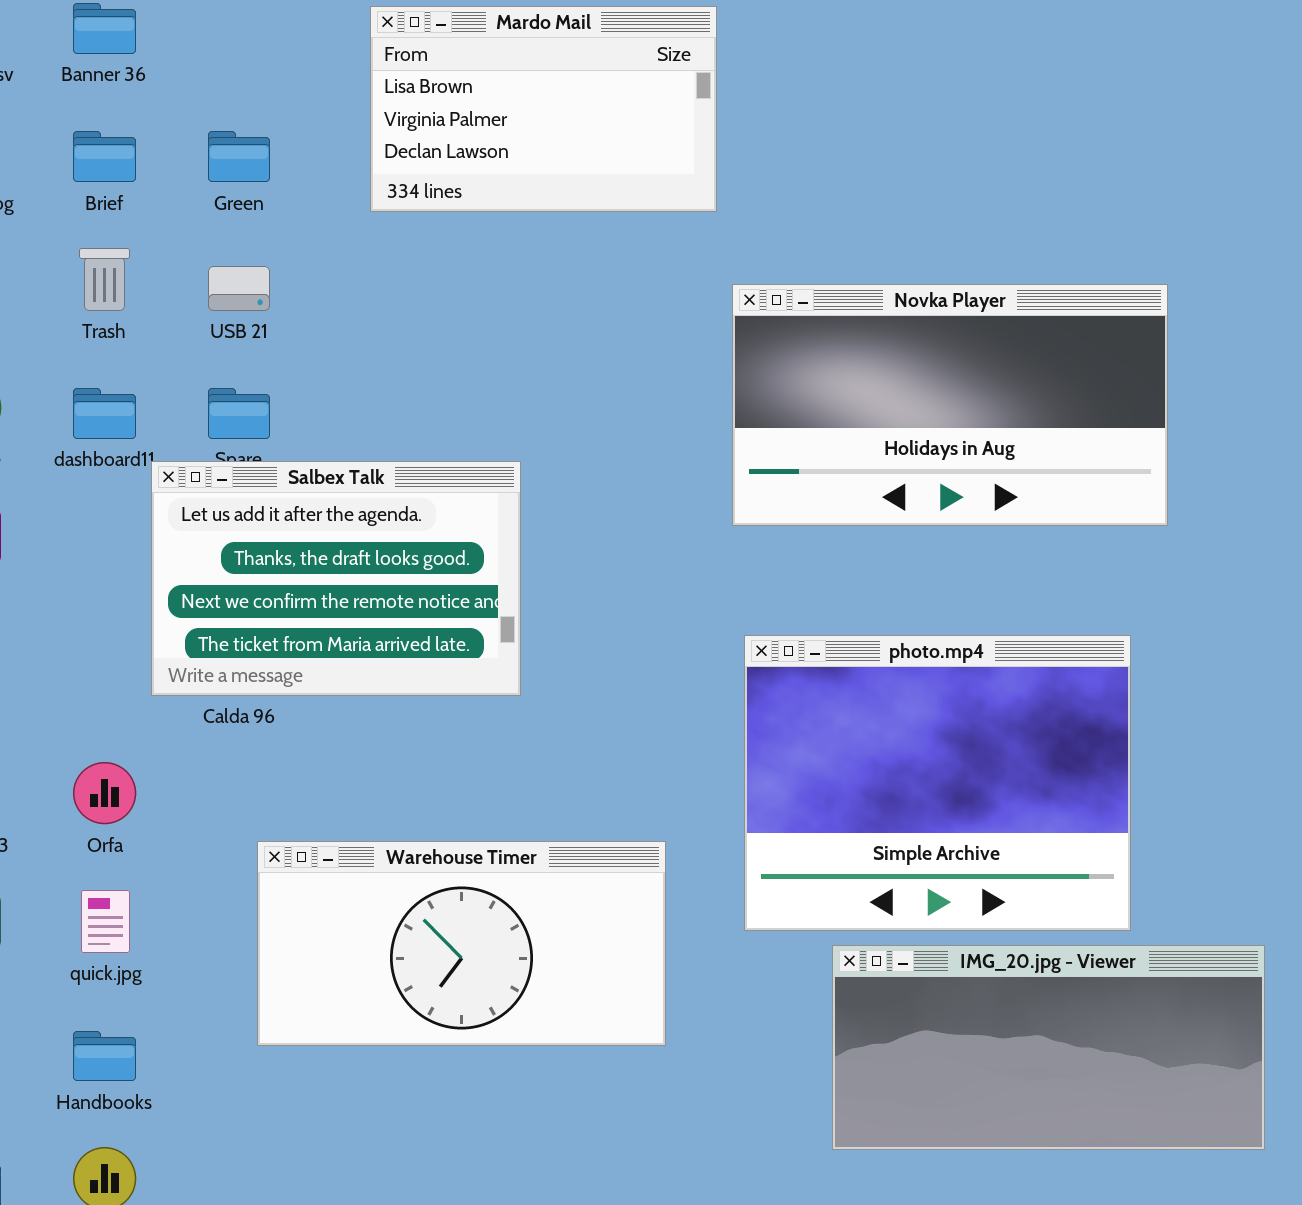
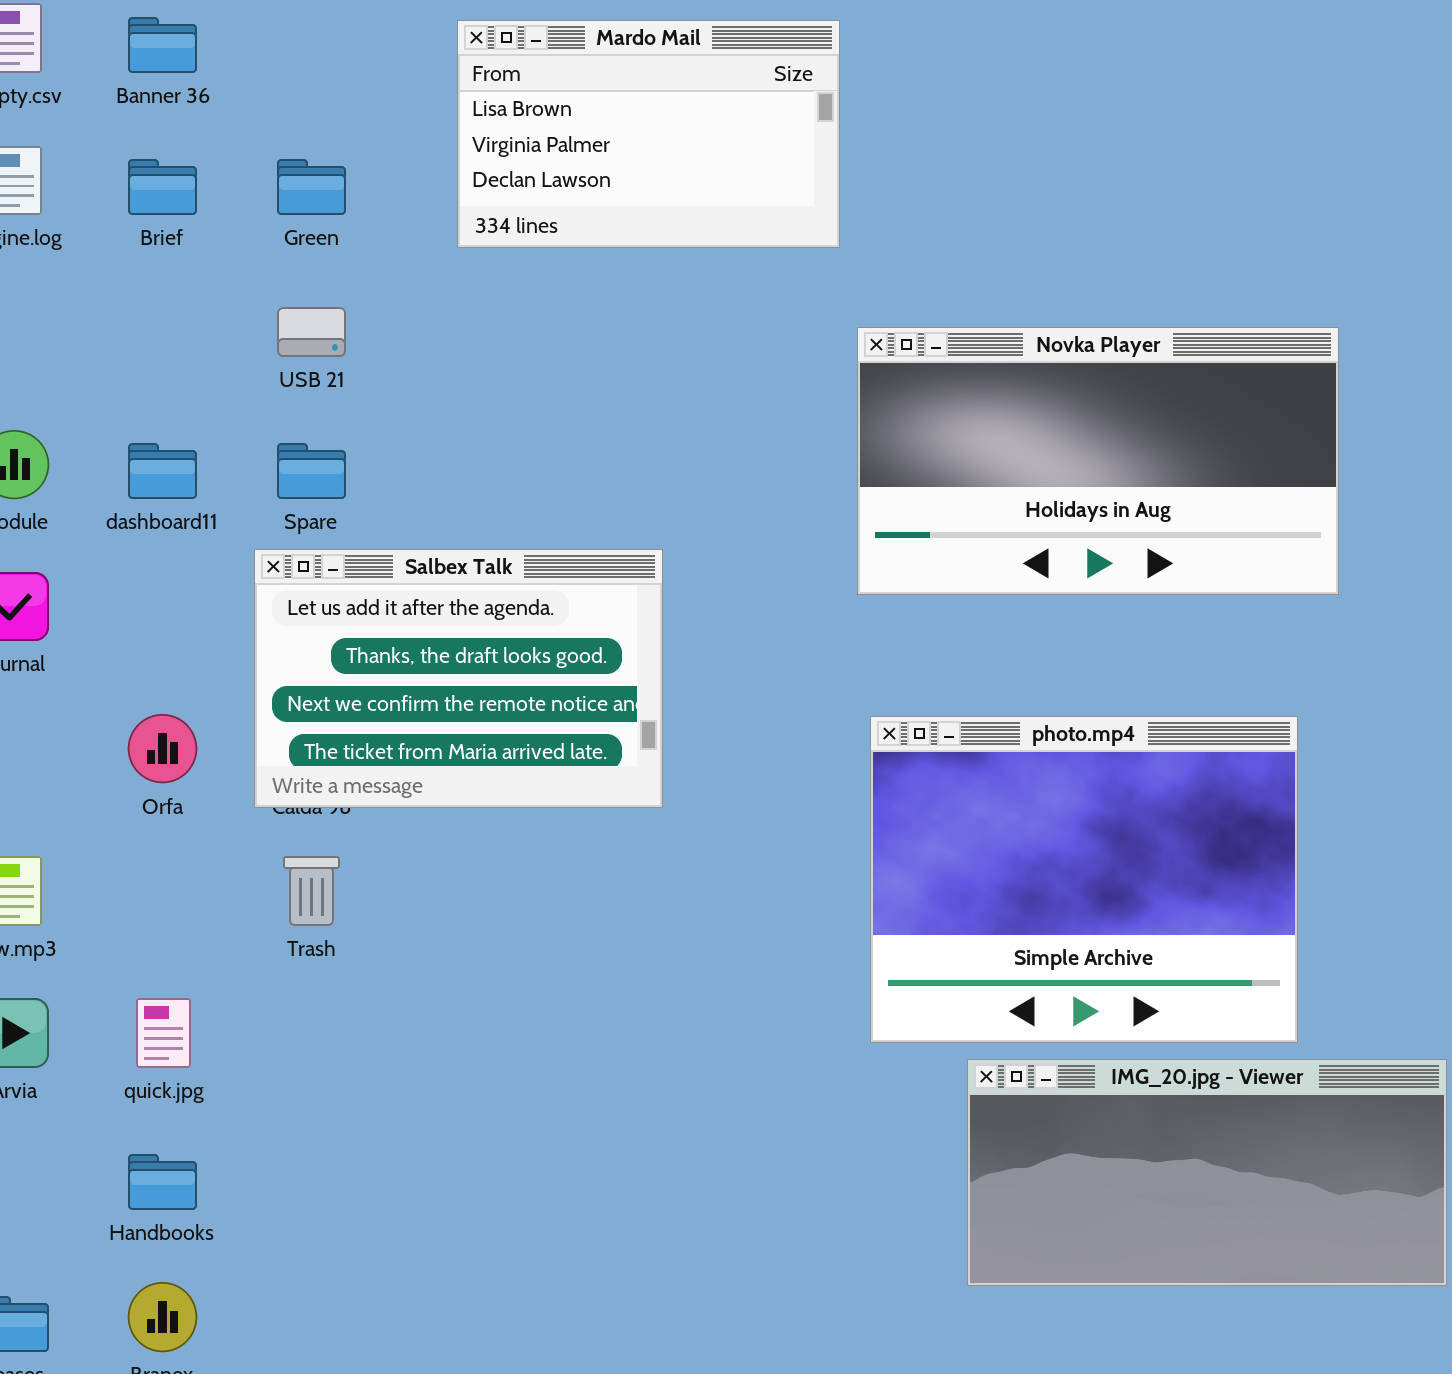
Trash: [79,248,130,311] -> [283,856,340,926], moved
Salbex Talk: [151,461,521,696] -> [254,549,663,808], moved
Orfa: [73,762,136,824] -> [128,714,197,783], moved
Warehouse Timer: [257,841,666,1046] -> none, closed

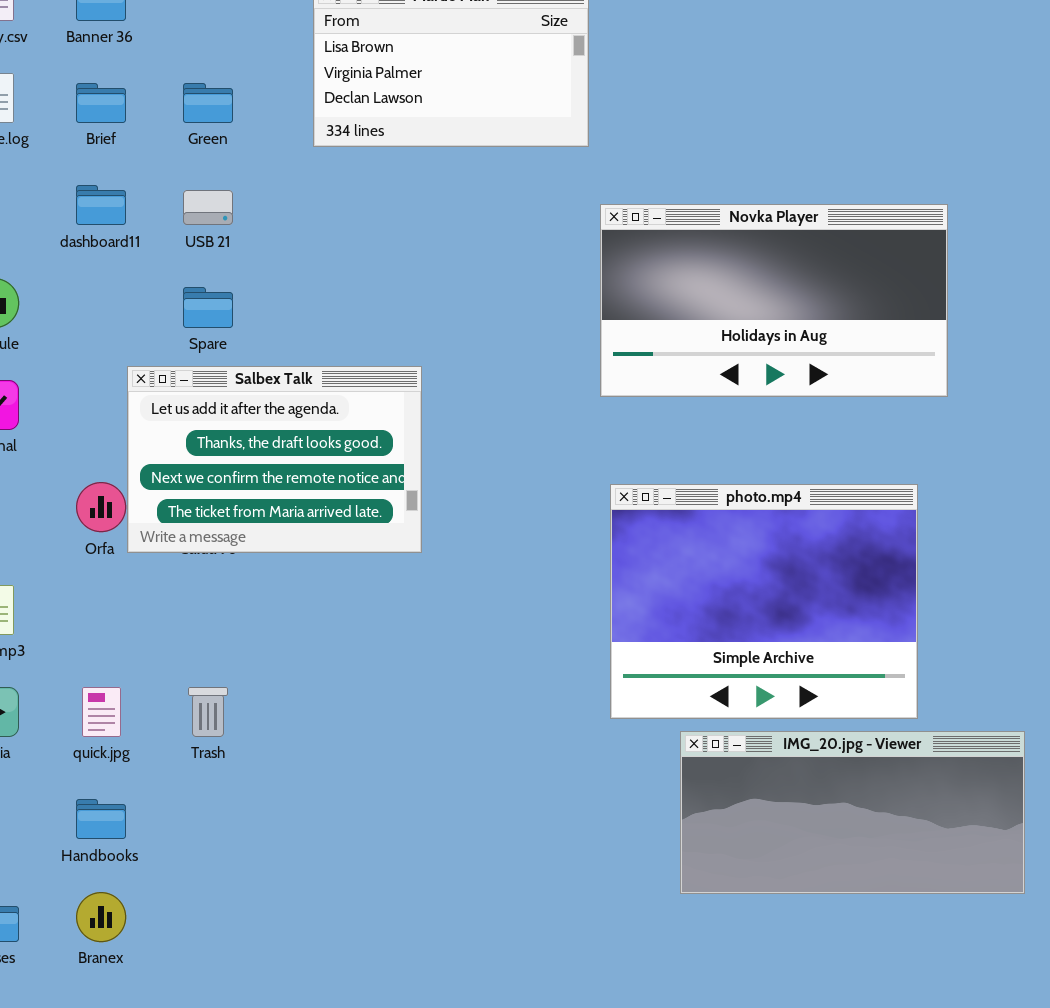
dashboard11: [128,443,197,499] -> [76,185,126,225], moved
Salbex Talk: [254,549,663,808] -> [127,366,422,553], moved
Trash: [283,856,340,926] -> [188,687,228,737], moved

